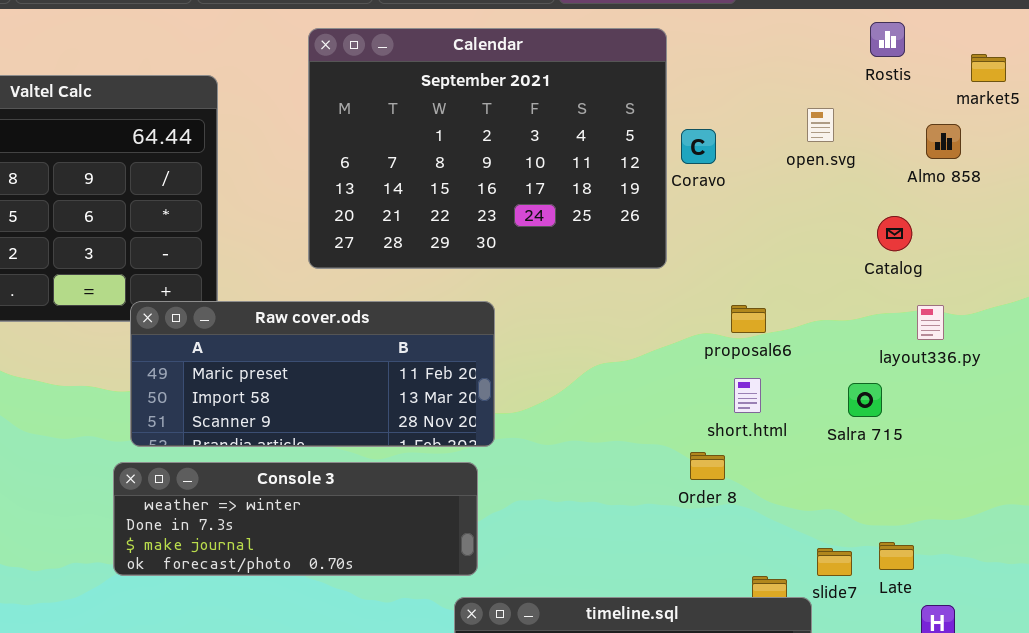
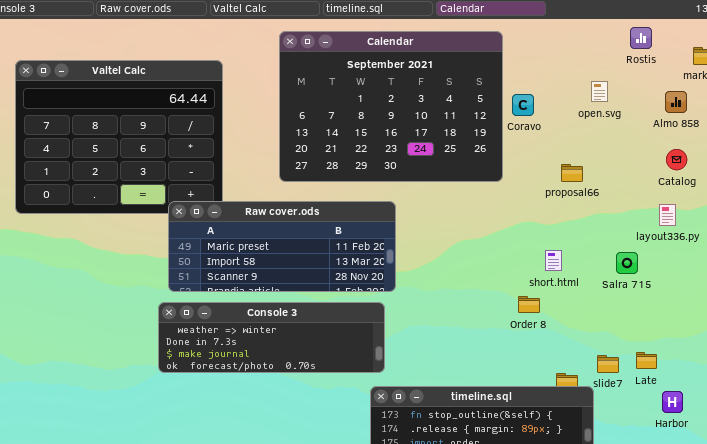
Catalog: [877,216,912,251] -> [666,149,687,170], moved
proposal66: [731,305,766,333] -> [561,164,583,182], moved

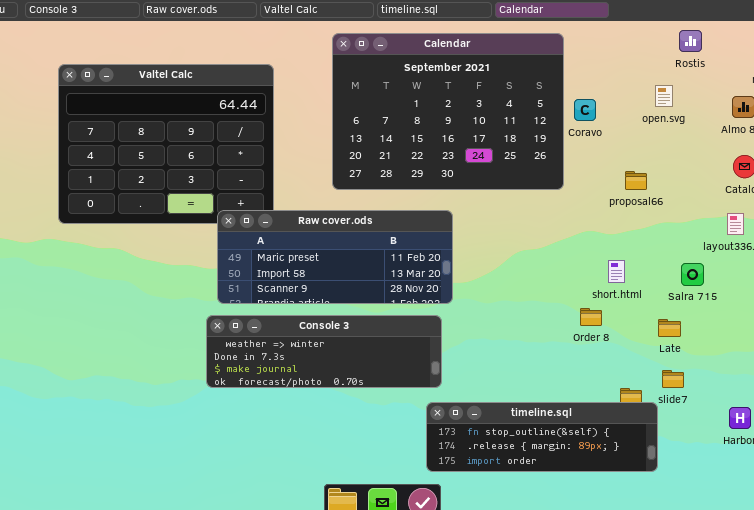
Rostis: [630,27,652,49] -> [679,30,702,52], moved
Late: [636,352,657,369] -> [658,319,681,337], moved

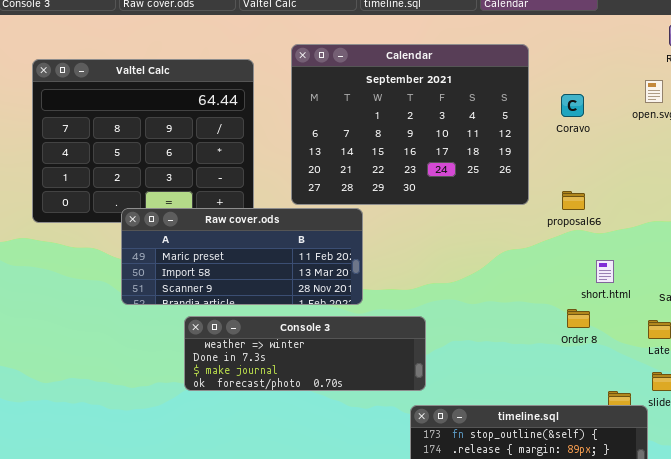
Calendar: [332,33,564,190] -> [291,44,529,205], moved
proposal66: [625,171,647,190] -> [562,191,585,210], moved
Raw cover.ods: [217,210,453,304] -> [121,208,363,305], moved

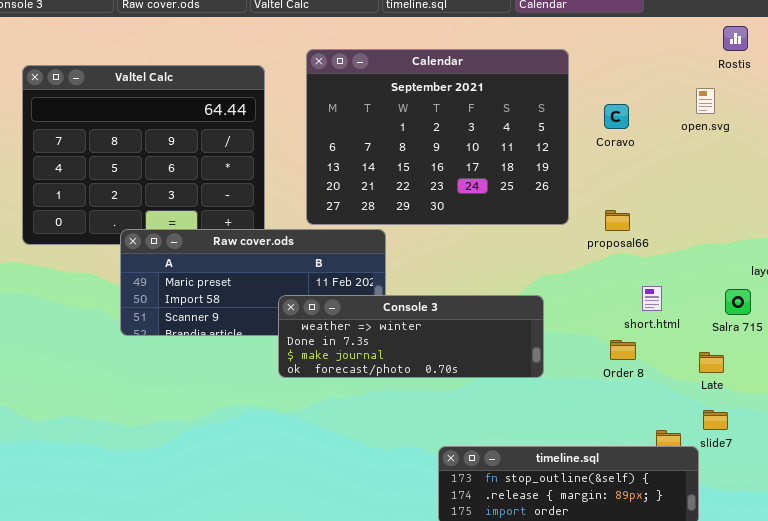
Console 3: [184,316,426,391] -> [278,295,544,378], moved

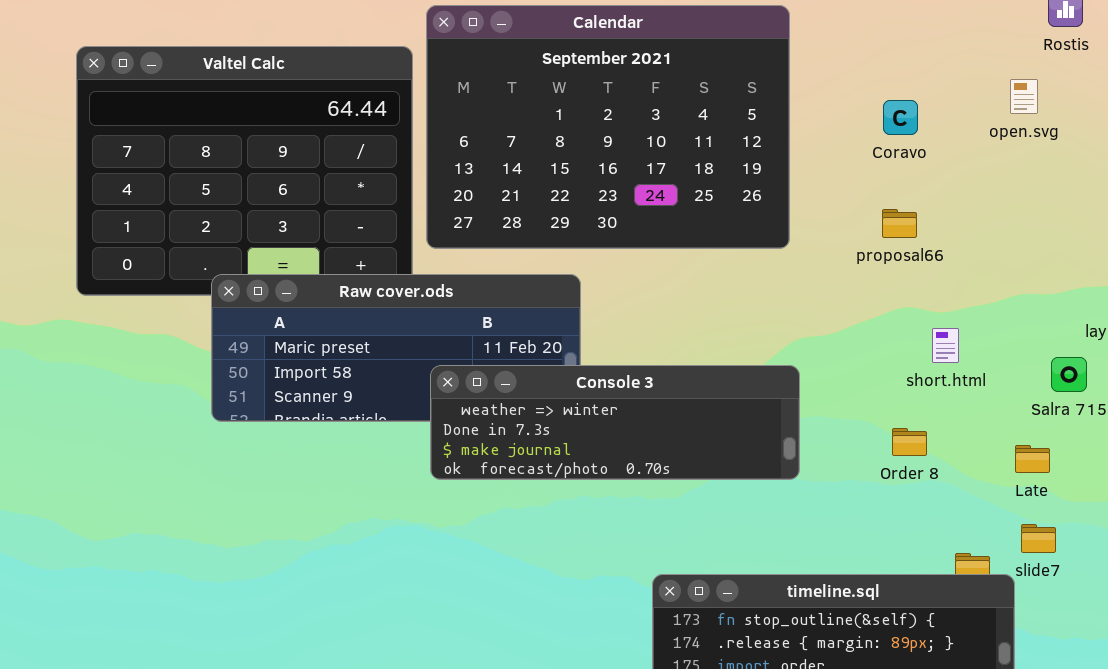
Calendar: [306,49,569,225] -> [426,5,790,249], moved
proposal66: [605,210,630,231] -> [882,209,917,238], moved
short.html: [642,286,662,311] -> [932,328,959,363], moved

